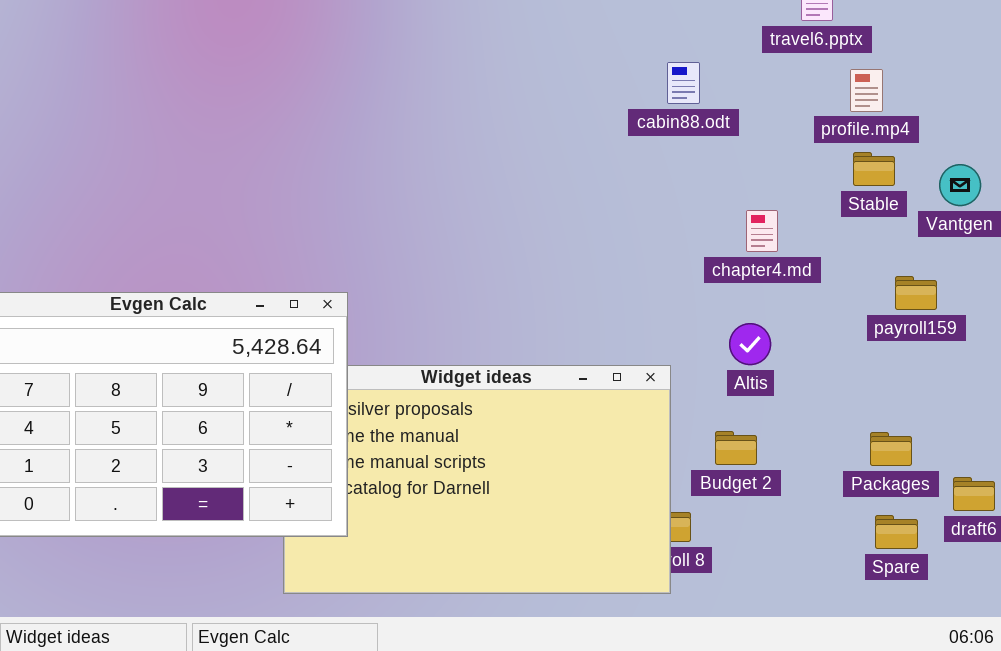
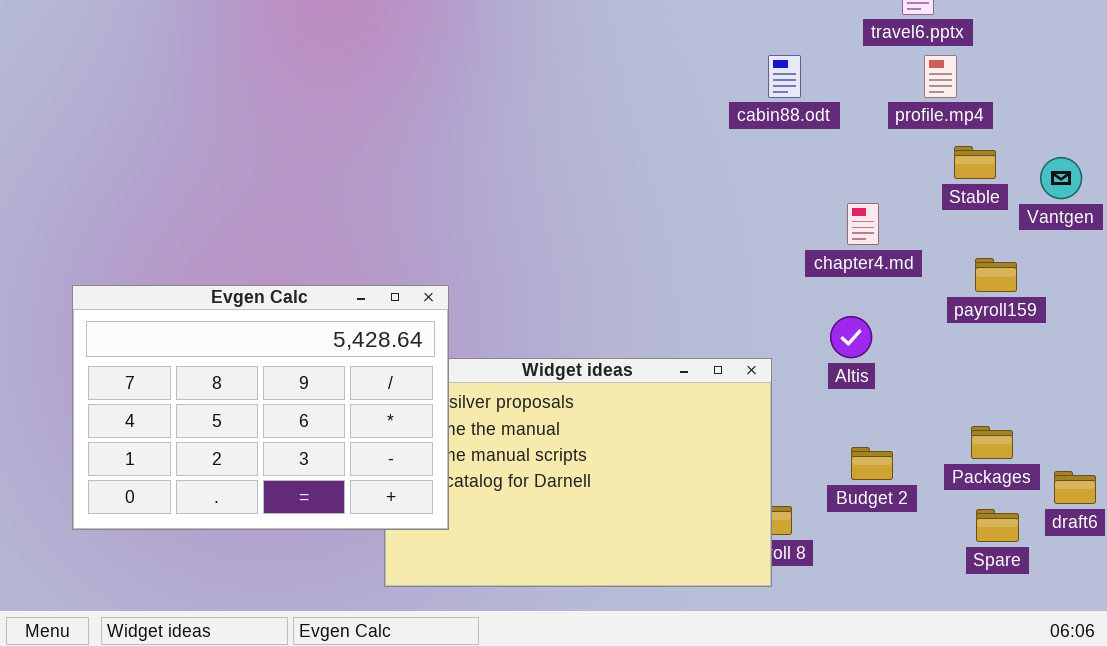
profile.mp4: [850,69,883,112] -> [924,55,957,98], moved
payroll159: [895,276,937,310] -> [975,258,1017,292], moved
Budget 2: [715,431,757,465] -> [851,447,893,480], moved

